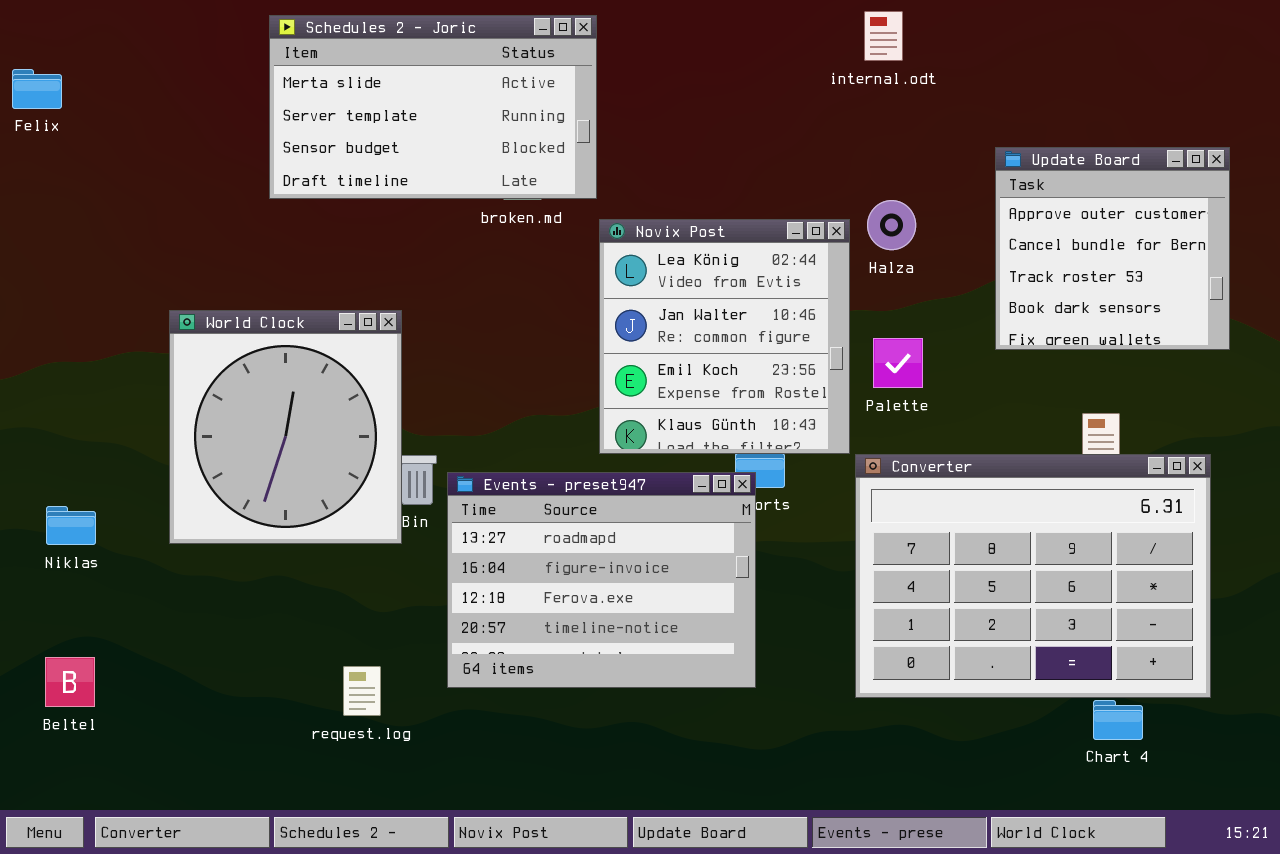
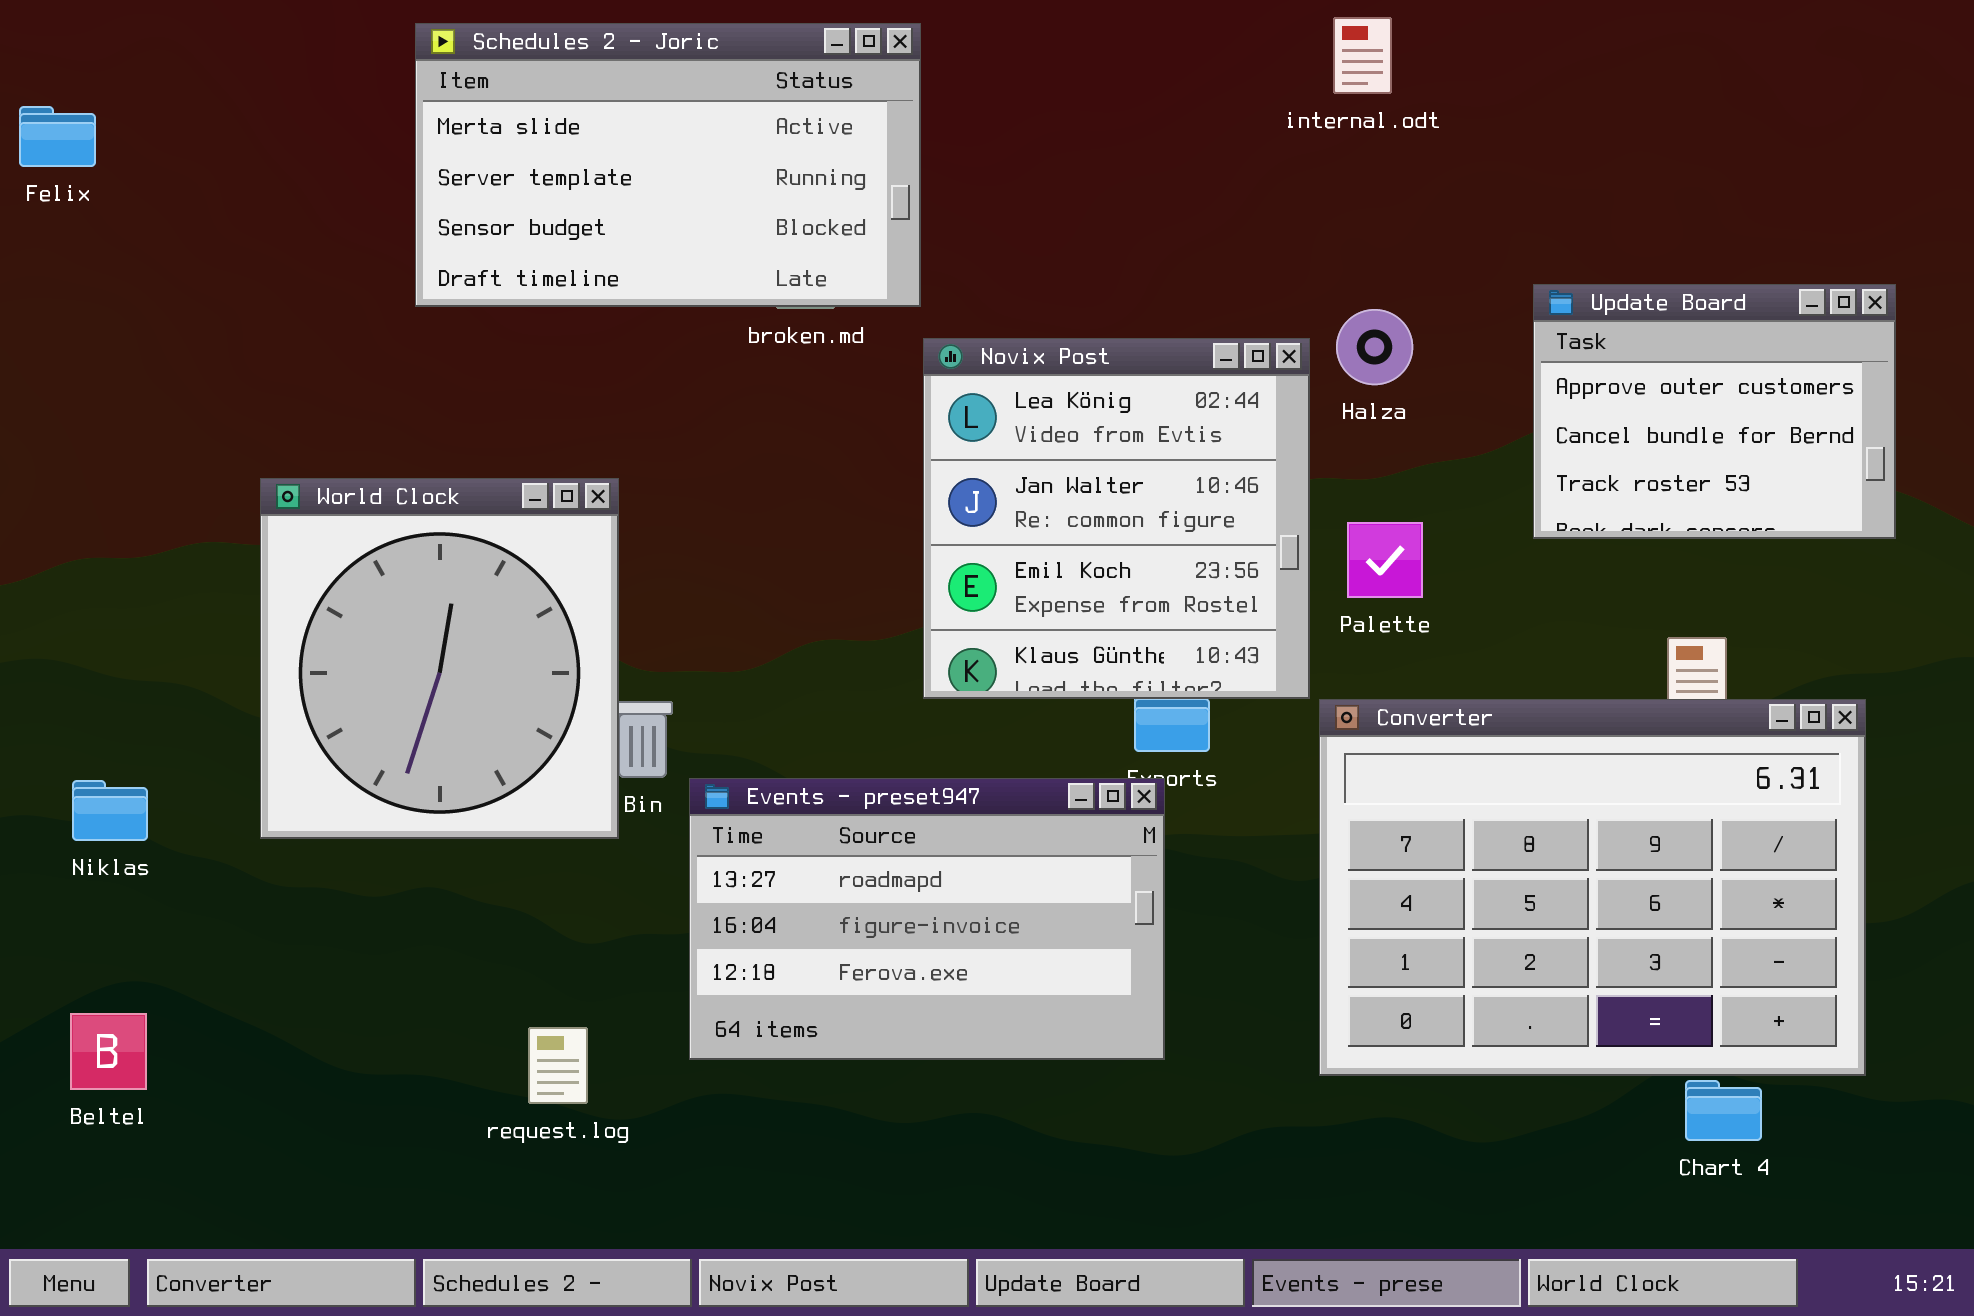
Update Board: [995,147,1230,350] -> [1533,284,1896,539], resized
Events - preset947: [447,472,756,688] -> [689,778,1165,1060], resized

